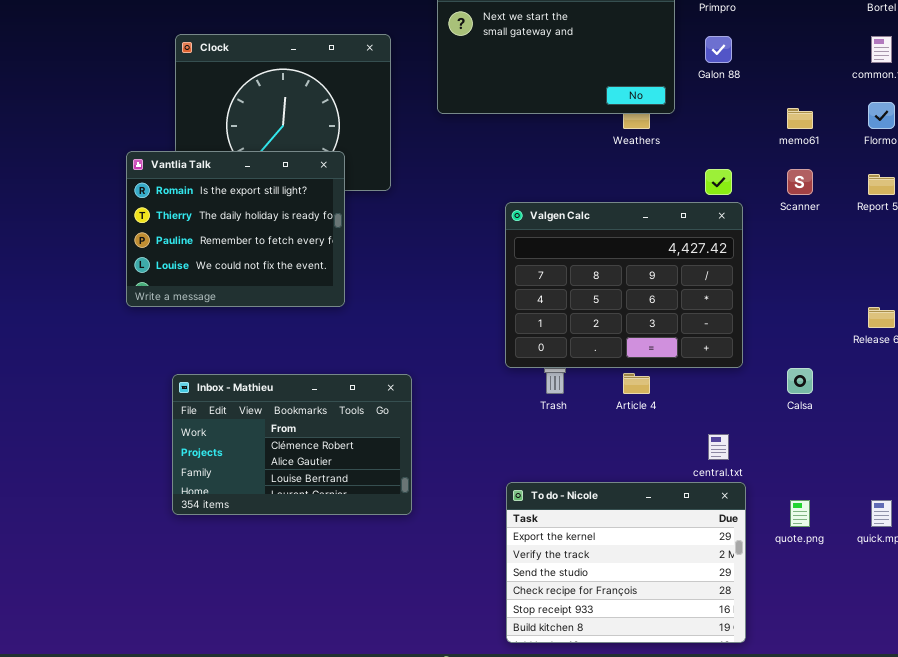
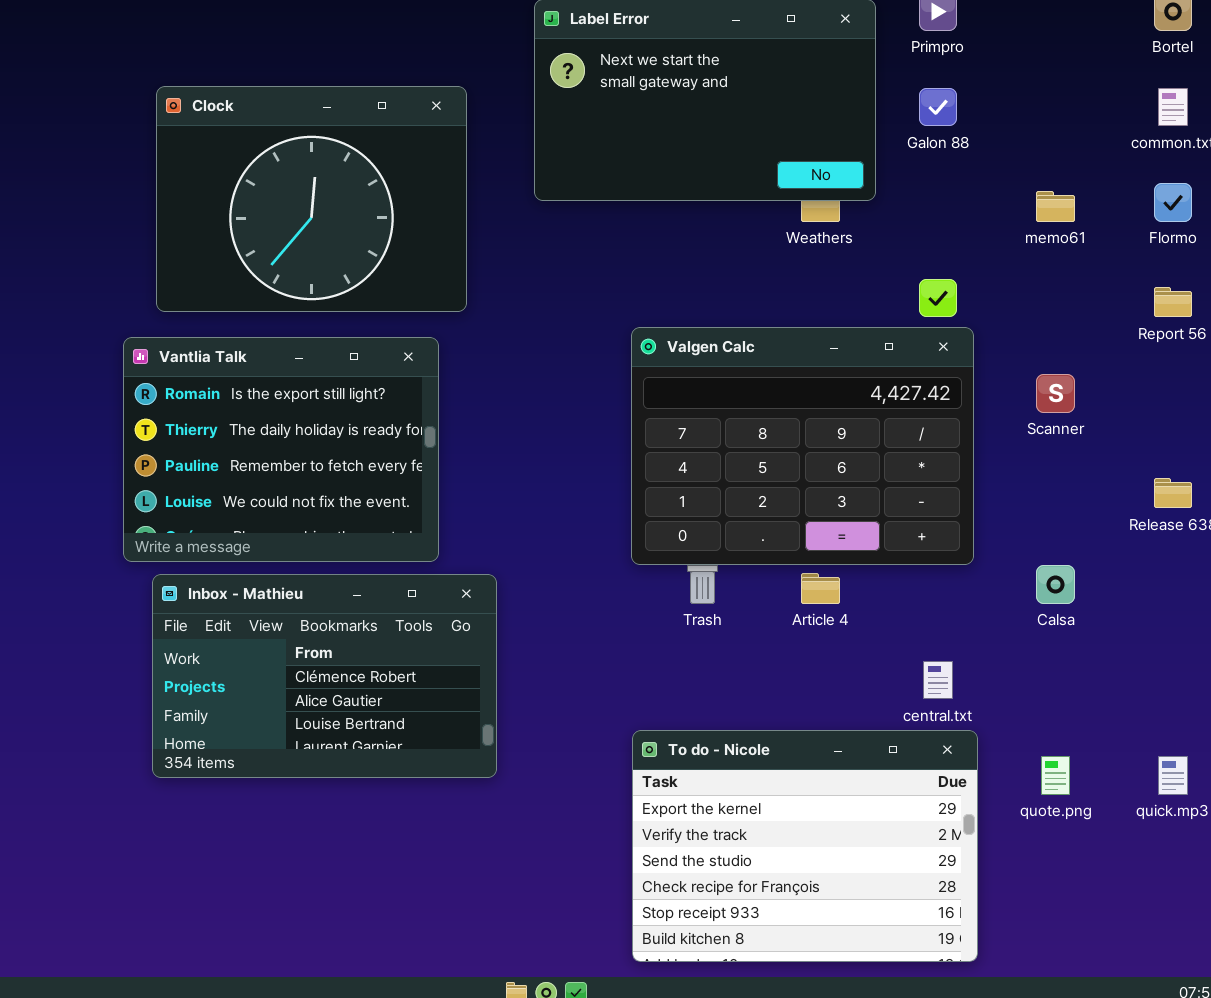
Vantlia Talk: [126,151,345,307] -> [123,337,439,562], moved
Scanner: [787,169,813,195] -> [1036,374,1075,413], moved

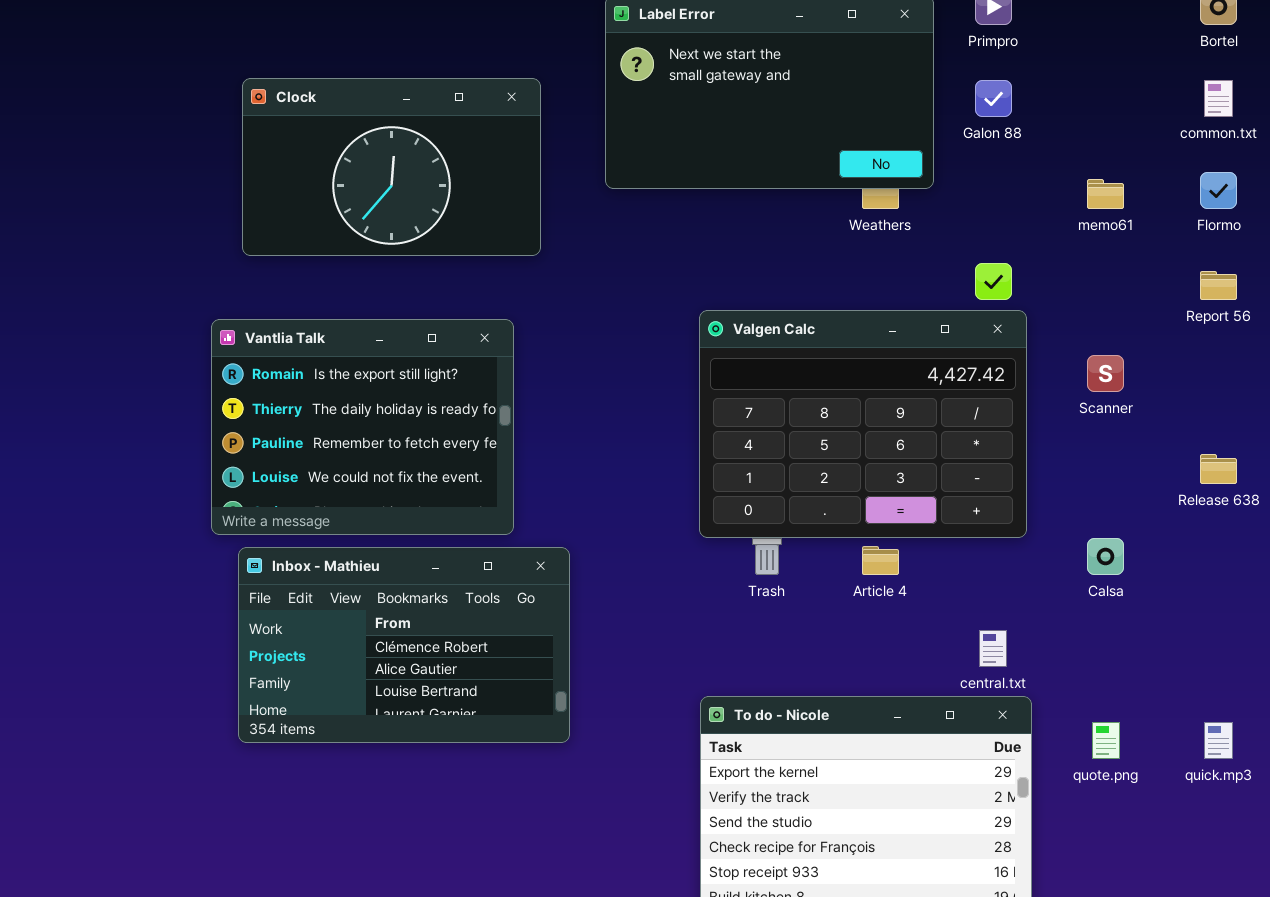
Clock: [156,86,467,312] -> [242,78,541,256], resized

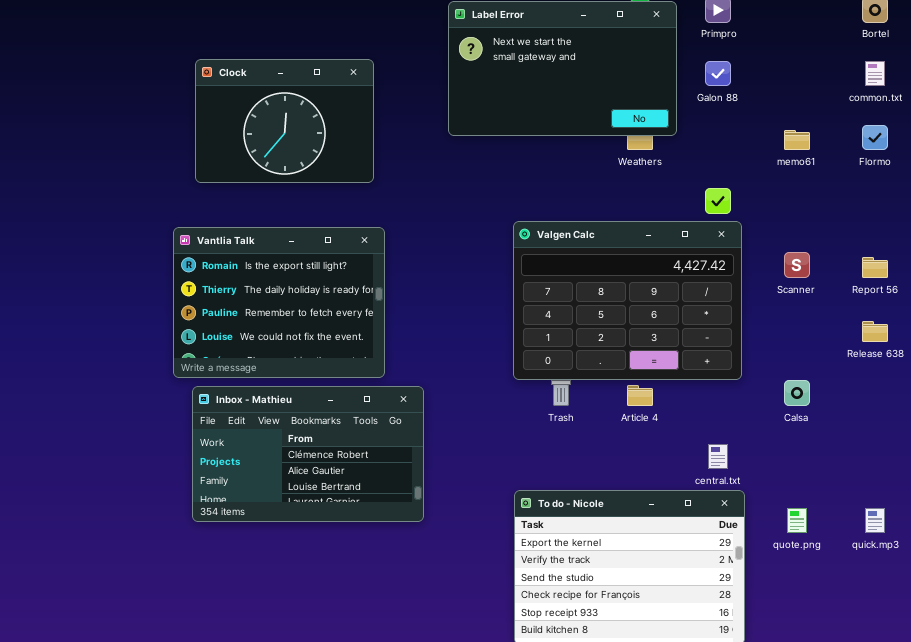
Clock: [242,78,541,256] -> [195,59,374,183], resized
Report 56: [1200,271,1237,300] -> [862,257,888,278], moved

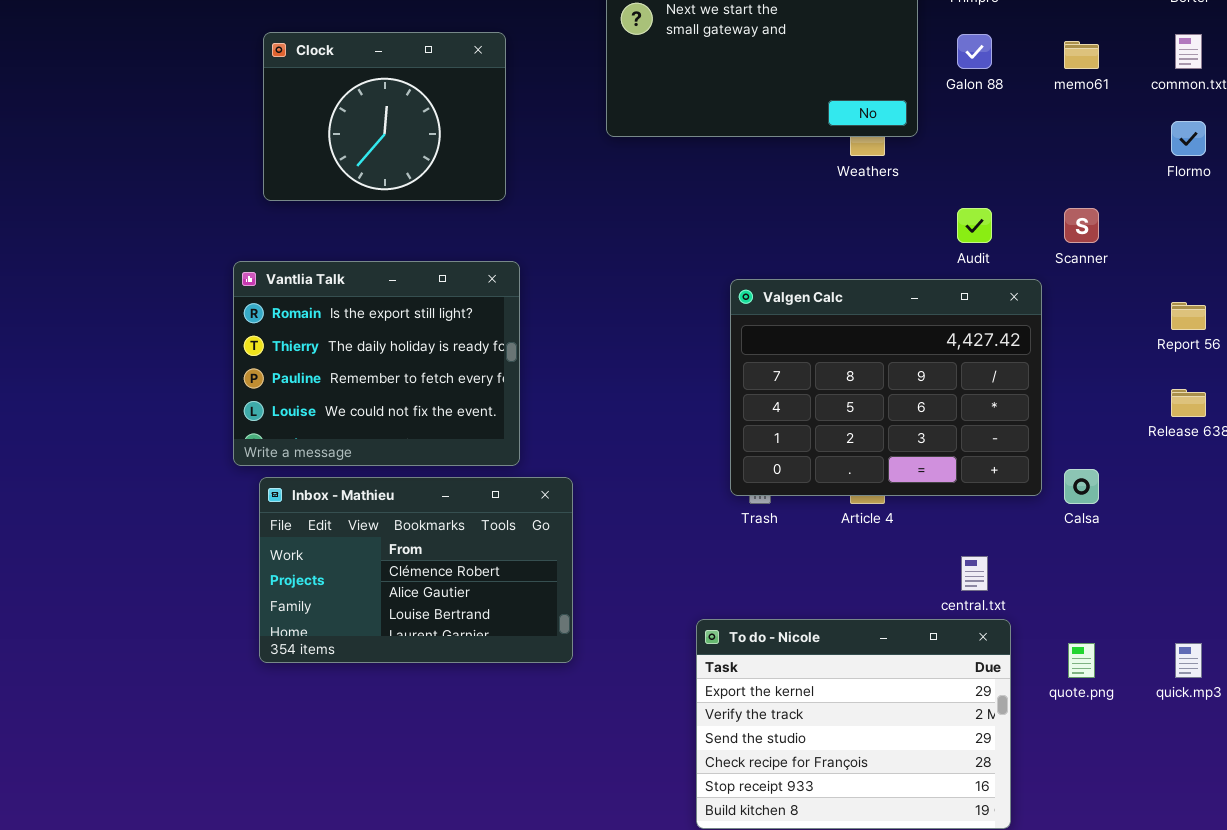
memo61: [784,130,810,150] -> [1064,41,1099,69], moved
Valgen Calc: [513,221,742,380] -> [730,279,1042,496], moved
Scanner: [784,252,810,278] -> [1064,208,1099,243], moved

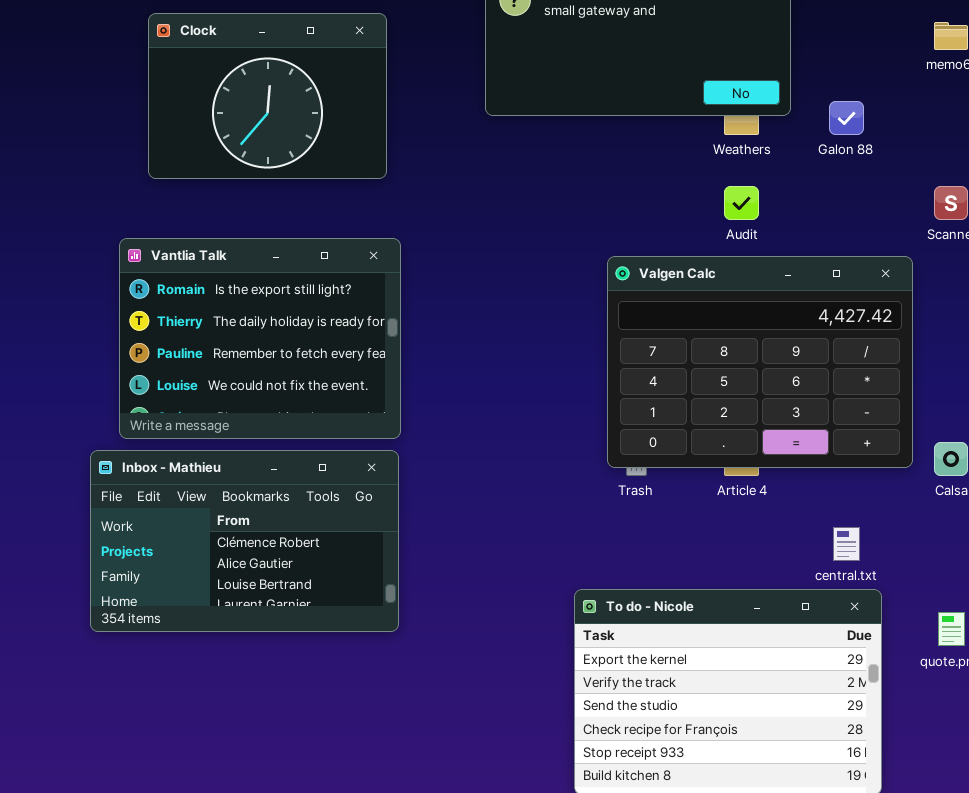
Galon 88: [957,34,992,69] -> [829,101,864,135], moved
Audit: [957,208,992,243] -> [724,186,759,220], moved
Inbox - Mathieu: [259,477,573,663] -> [90,450,399,632], moved

